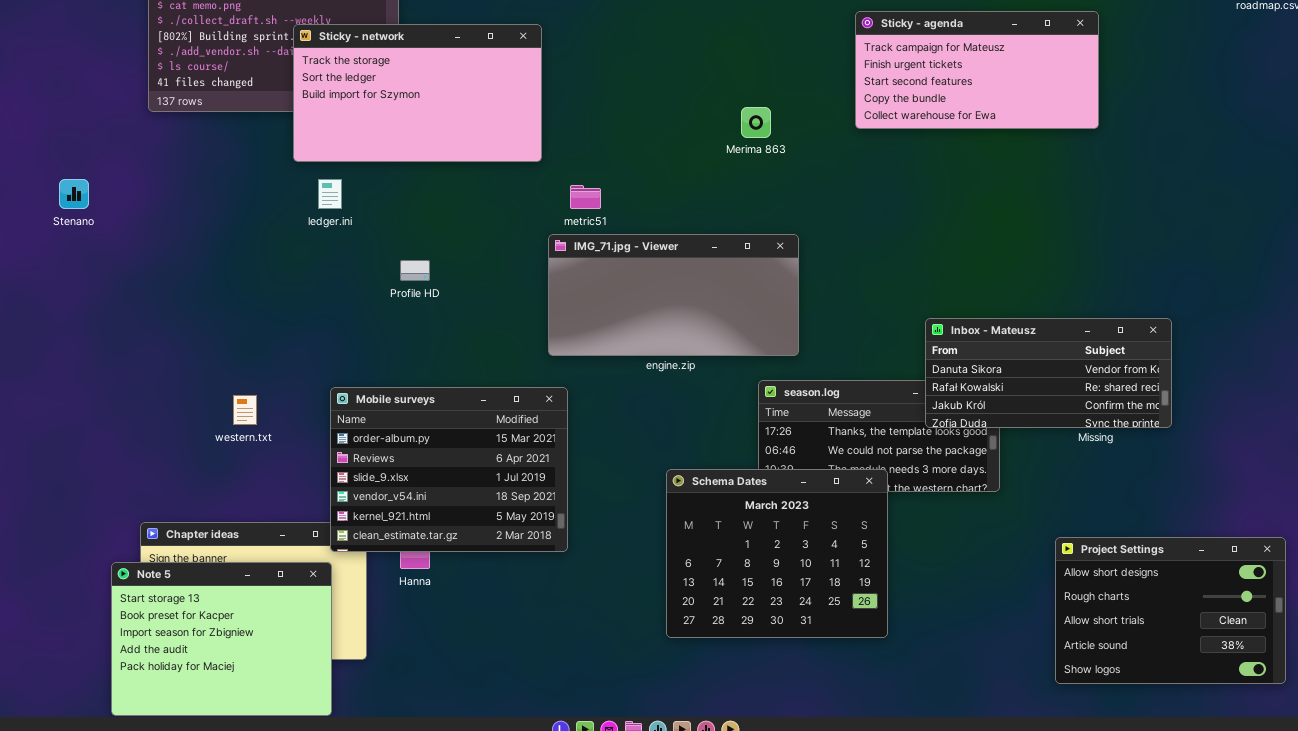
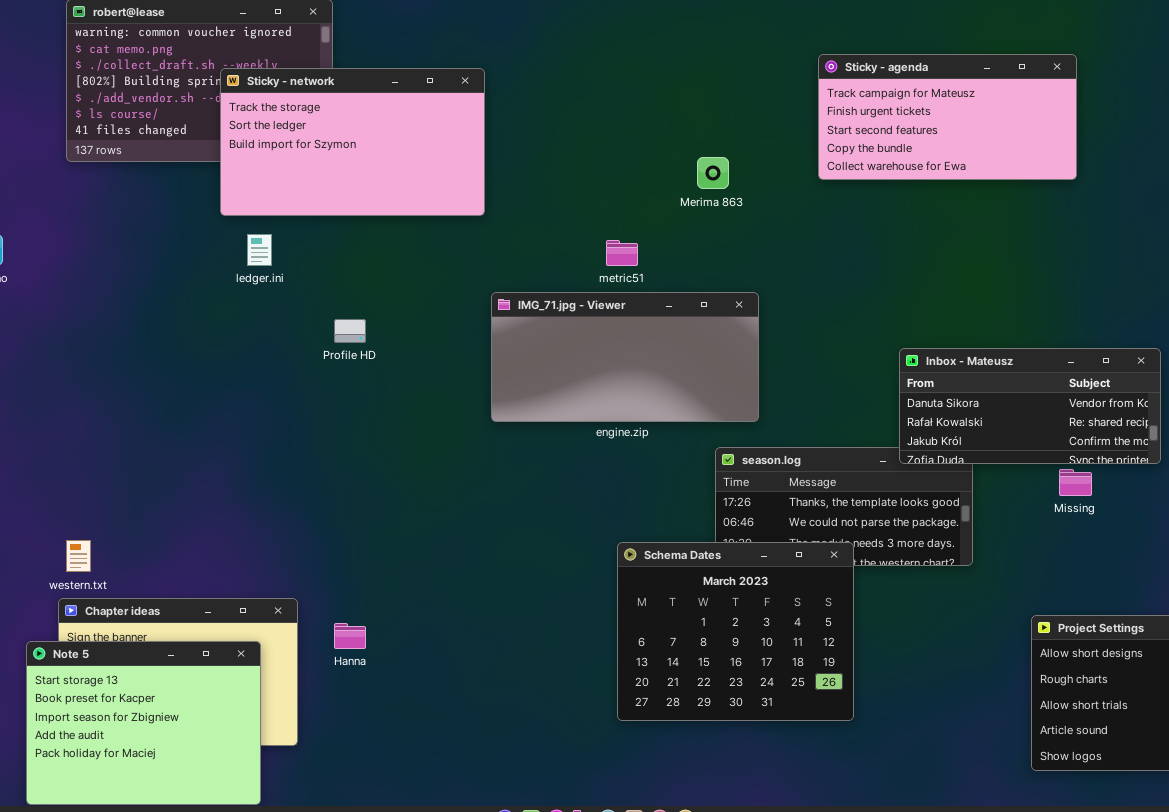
metric51: [570,185,601,209] -> [606,240,638,266], moved
Inbox - Mateusz: [925,318,1172,428] -> [899,348,1161,464], moved
Mobile surveys: [330,387,568,552] -> none, closed
western.txt: [233,395,257,425] -> [66,540,91,572], moved

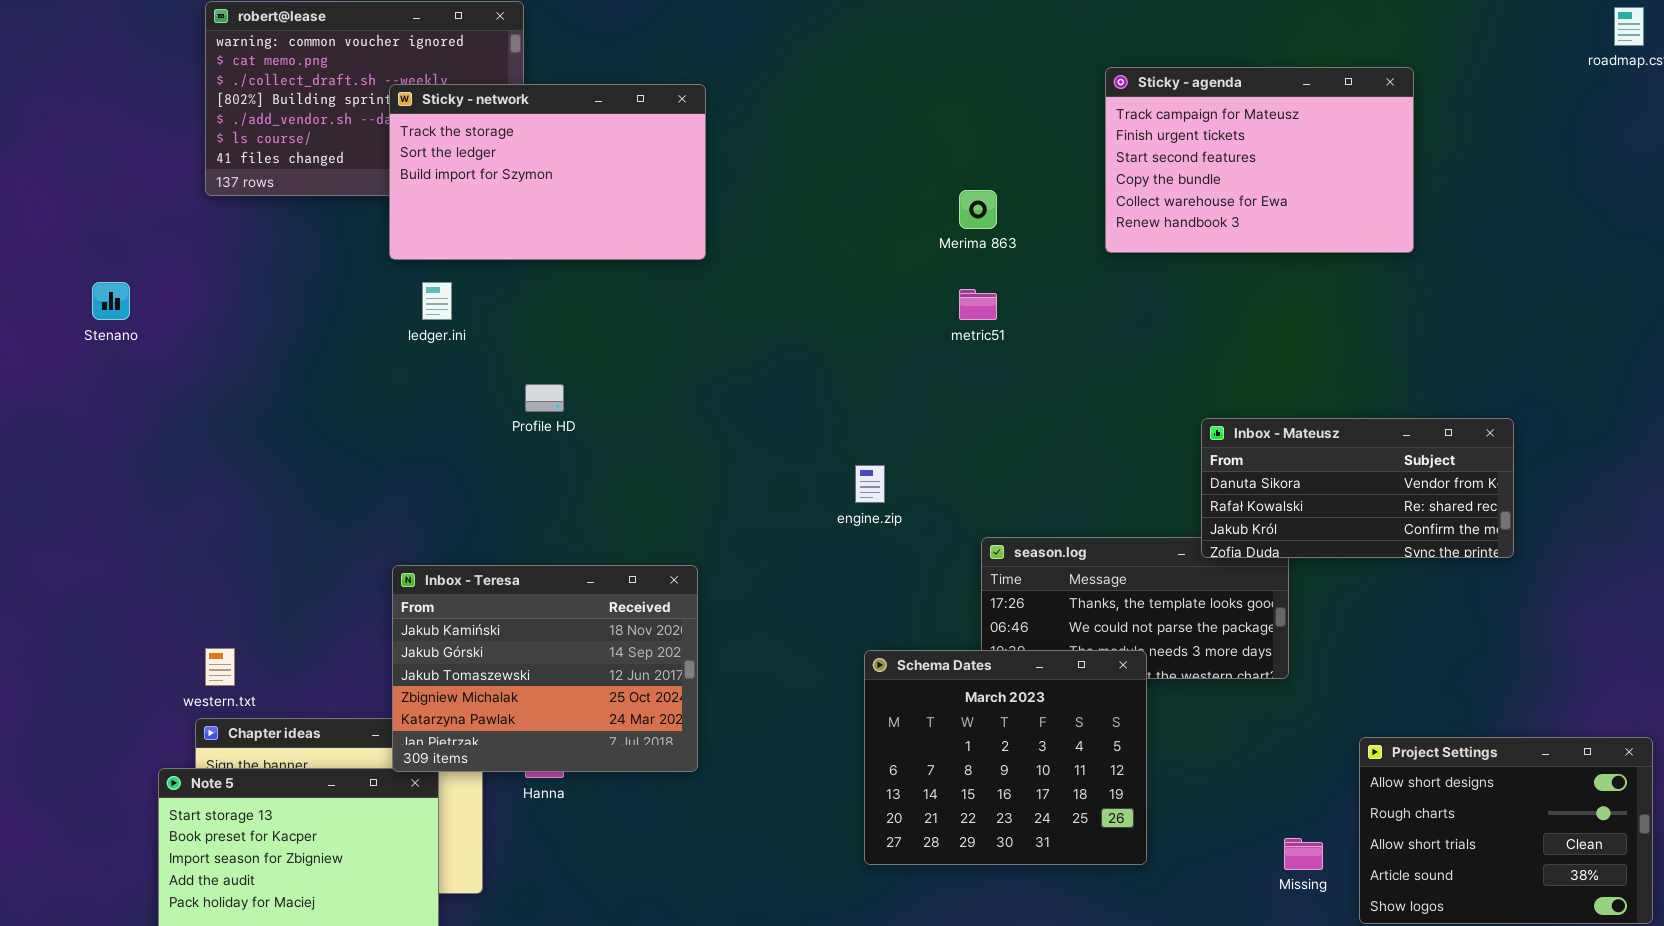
Sticky - agenda: [818,54,1077,180] -> [1105,67,1414,253], resized
metric51: [606,240,638,266] -> [959,289,997,320], moved
IMG_71.jpg - Viewer: [491,292,759,422] -> none, closed
Missing: [1059,469,1092,496] -> [1284,838,1323,870], moved
Inbox - Teresa: none -> [392,565,698,772], opened

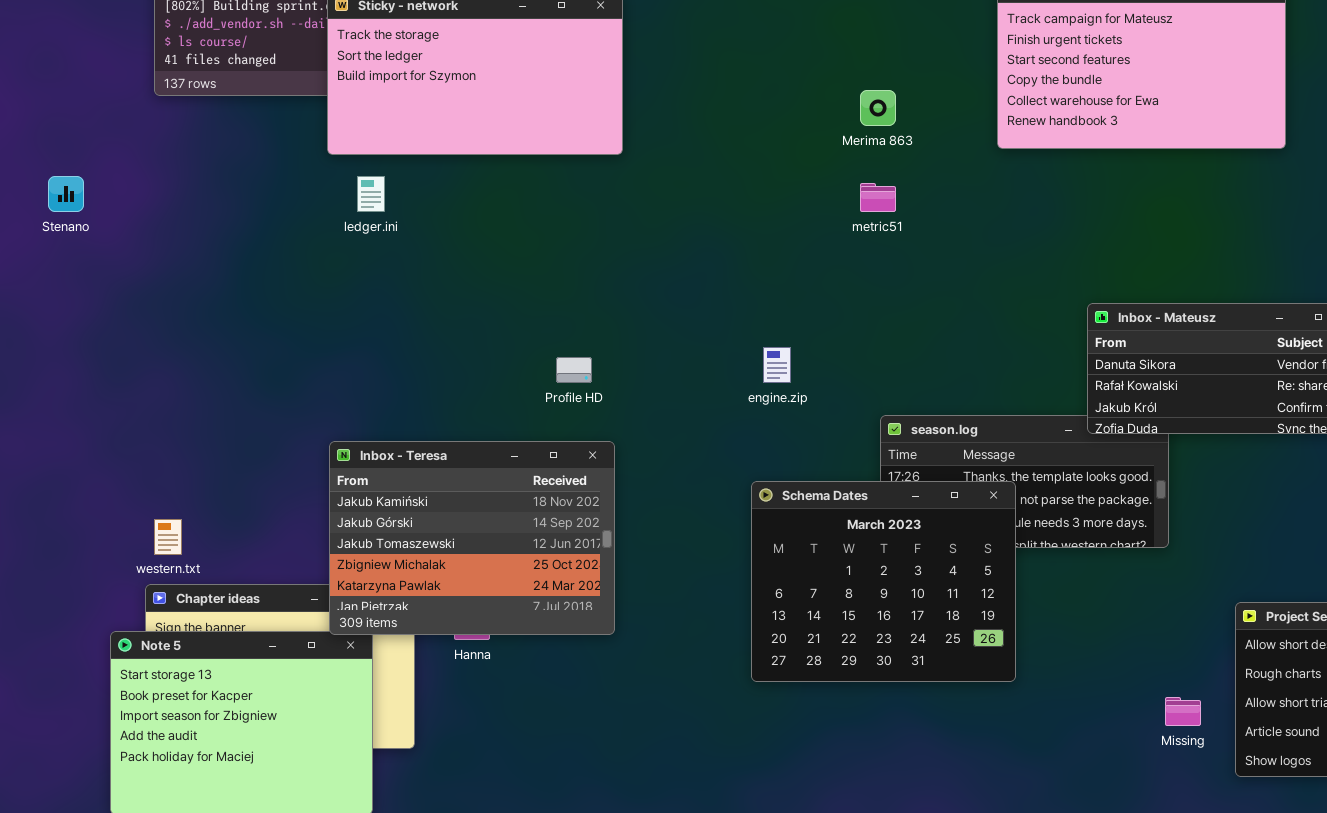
Profile HD: [525,384,564,412] -> [556,357,592,383], moved
Schema Dates: [864,650,1147,865] -> [751,481,1016,682], moved

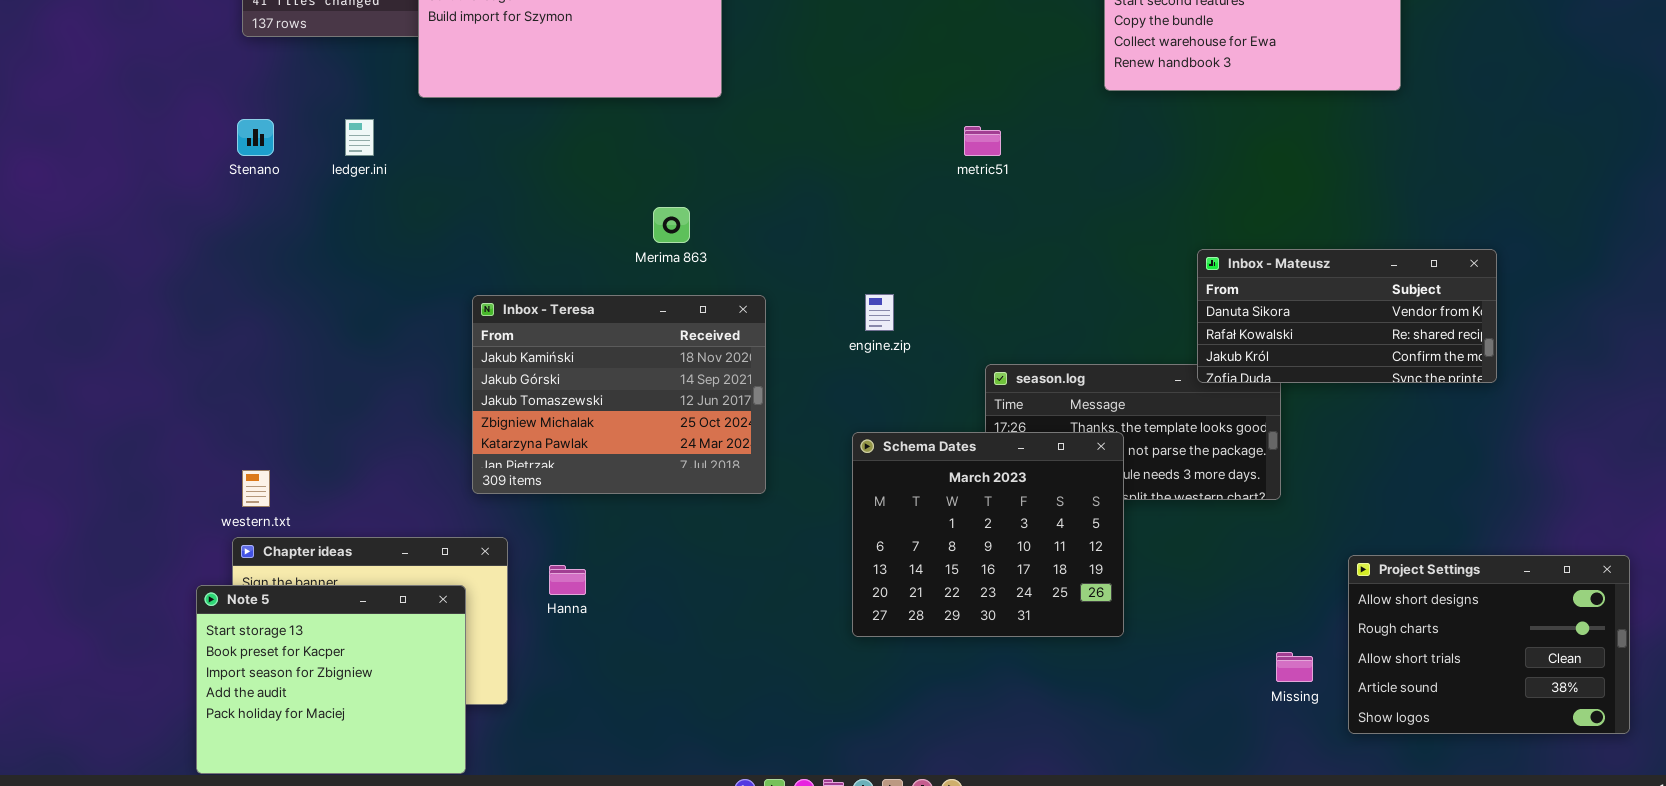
Merima 863: [860,90,896,126] -> [653,207,690,243], moved
Stenano: [48,176,84,212] -> [237,119,274,156], moved
ledger.ini: [357,176,385,212] -> [345,119,374,156], moved
Inbox - Teresa: [329,441,615,635] -> [472,295,766,494], moved

